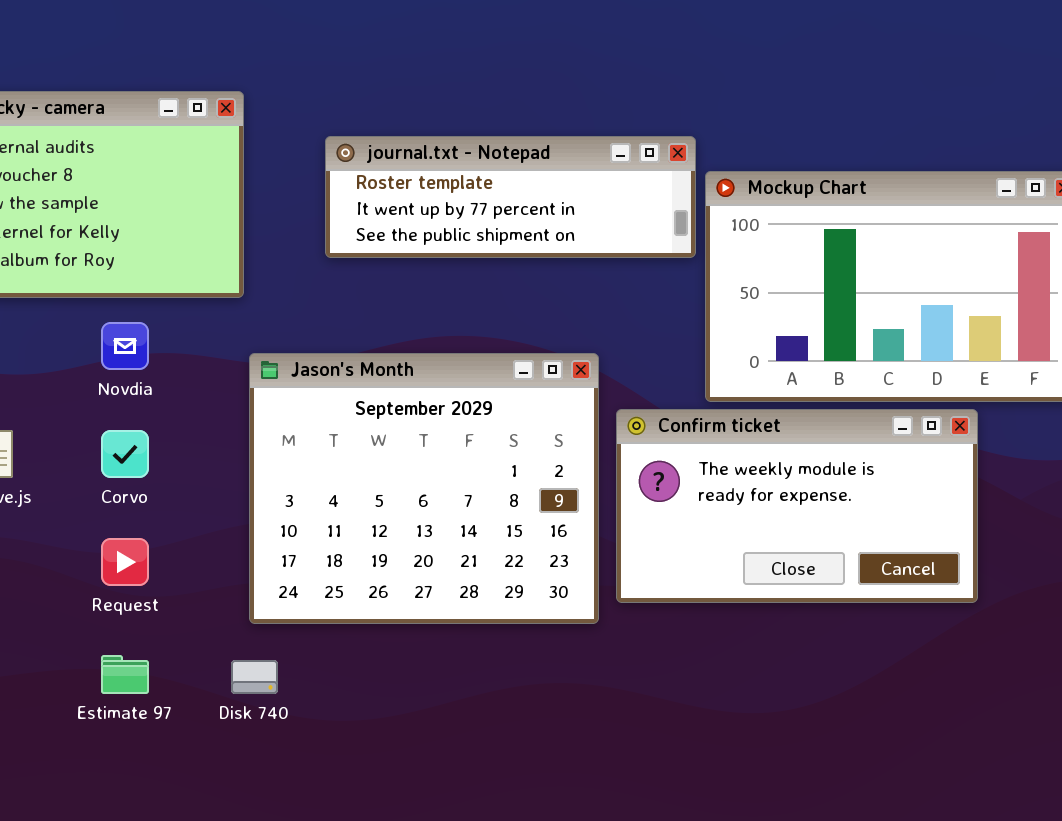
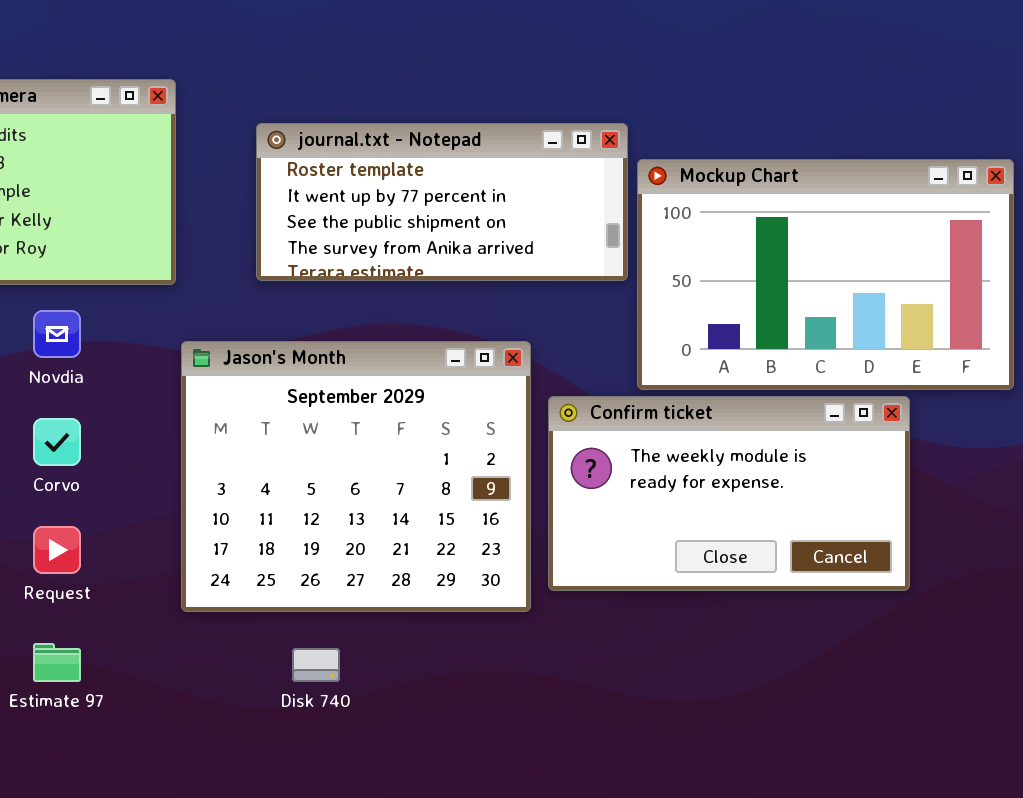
journal.txt - Notepad: [325,136,696,258] -> [256,123,628,281], resized
Disk 740: [231,660,278,694] -> [292,648,340,682], moved

